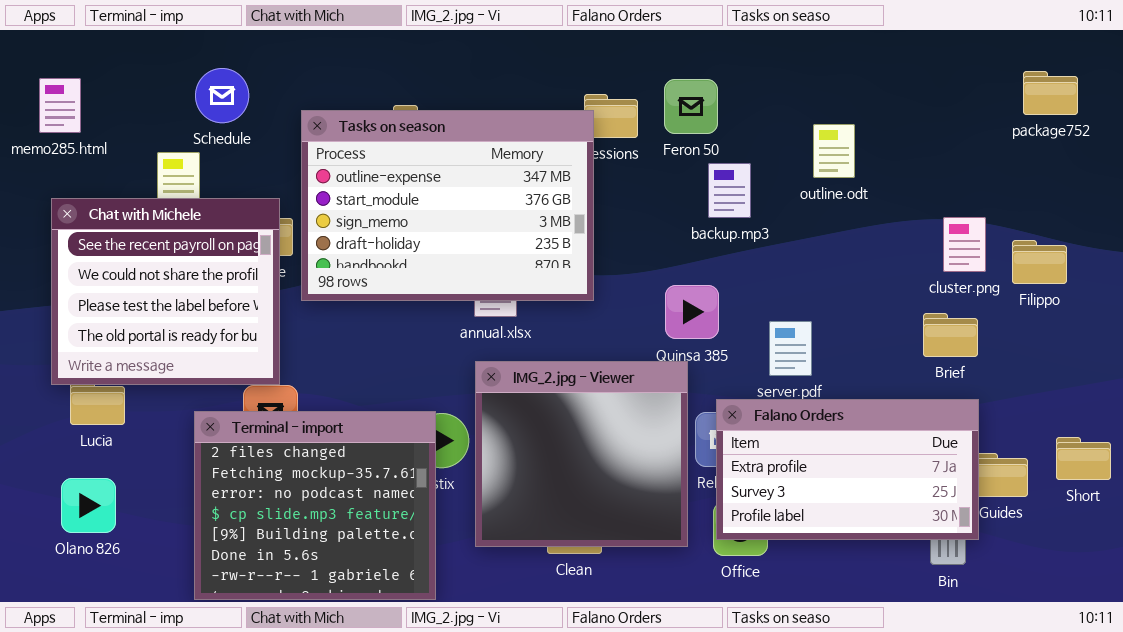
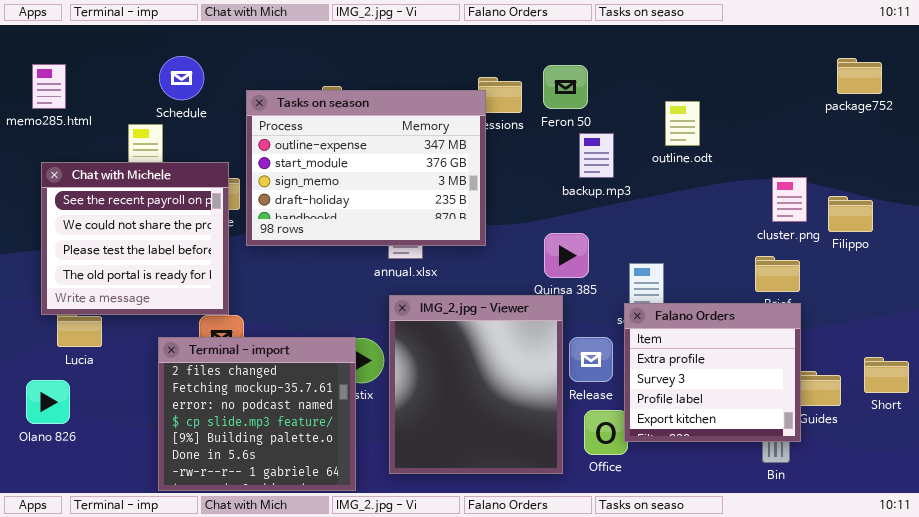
IMG_2.jpg - Viewer: [475,361,688,547] -> [389,295,563,474], resized
Falano Orders: [716,399,979,540] -> [624,303,801,442], resized
Olano 826: [61,478,116,533] -> [26,380,70,424], moved

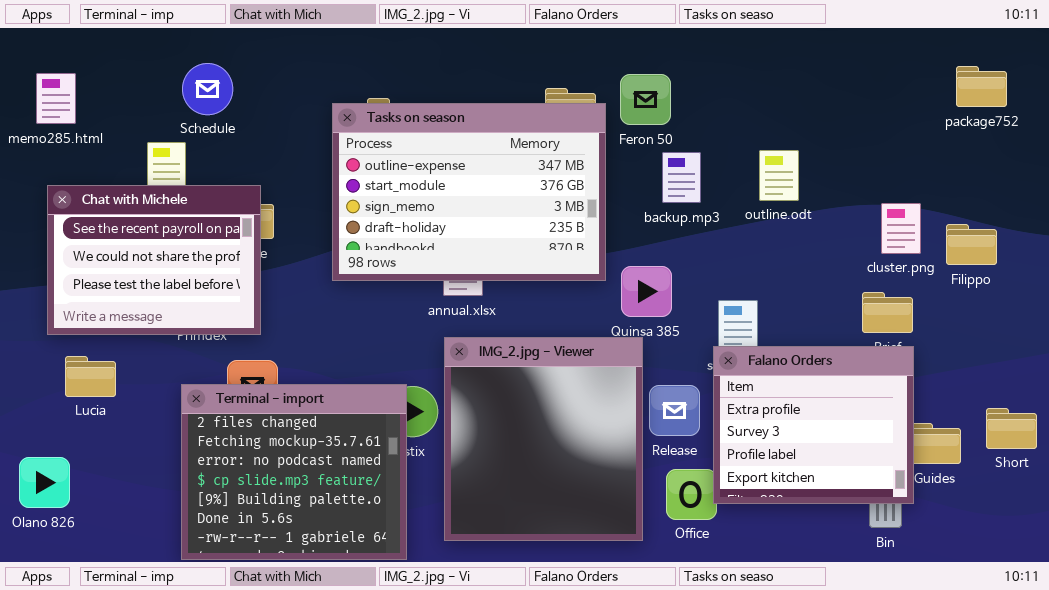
Tasks on season: [246,90,486,246] -> [332,103,606,281], moved
outline.odt: [665,101,700,146] -> [759,150,799,201], moved
Chat with Michele: [41,162,229,315] -> [47,185,261,335], resized
Olano 826: [26,380,70,424] -> [19,457,70,508], moved

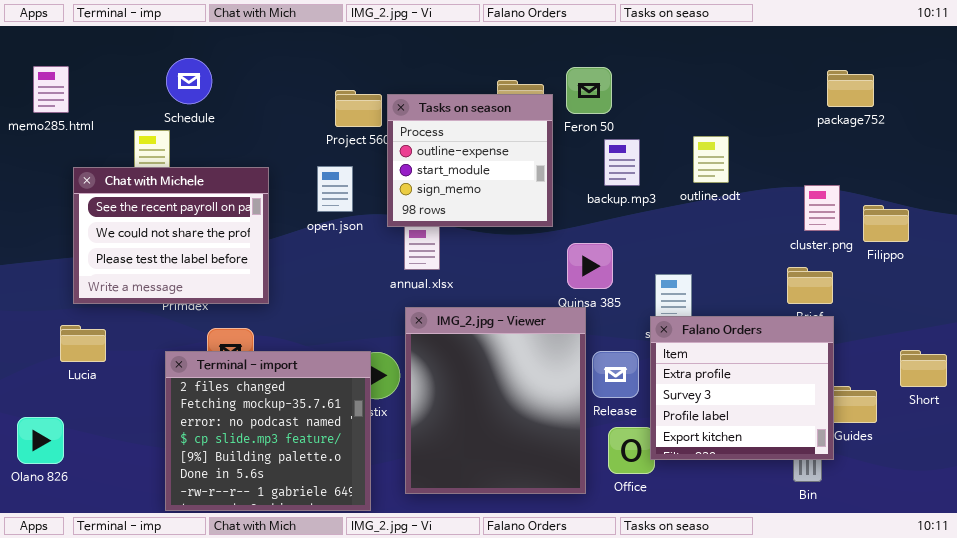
package752: [956,66,1007,107] -> [827,70,874,107], moved
Tasks on season: [332,103,606,281] -> [387,94,553,227], resized
Chat with Michele: [47,185,261,335] -> [73,167,269,304], moved
Short: [986,408,1037,449] -> [900,350,947,387], moved

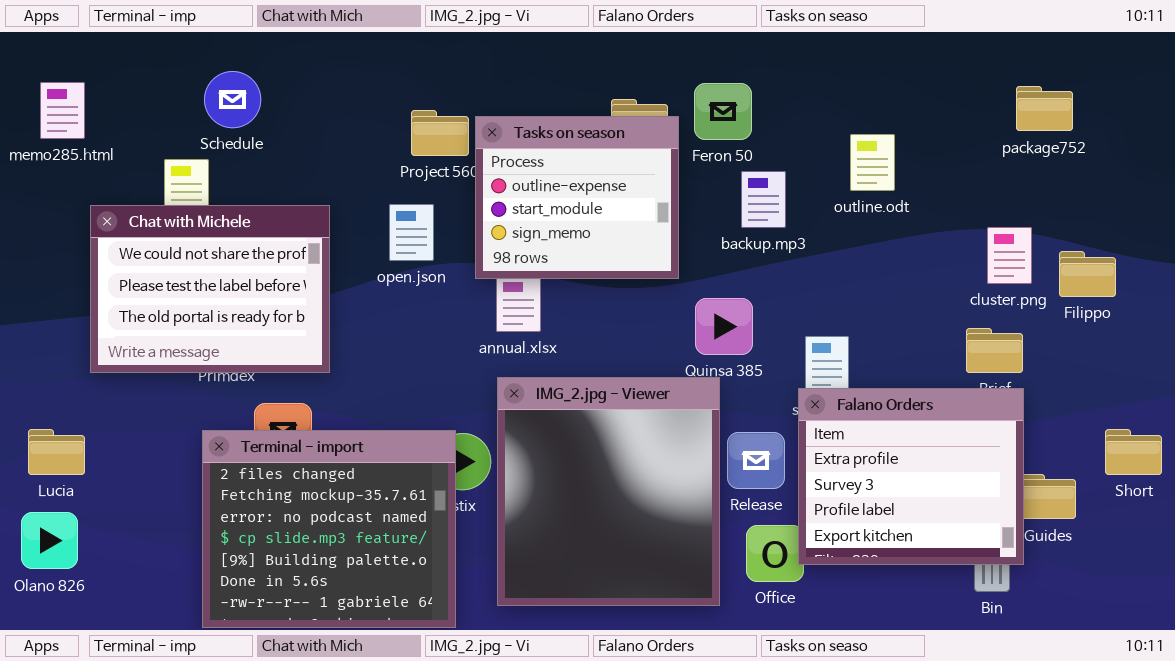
outline.odt: [693,136,729,183] -> [850,134,895,191], moved
Chat with Michele: [73,167,269,304] -> [90,205,330,373], scrolled down 1 row
Lucia: [60,325,106,362] -> [28,429,85,475], moved

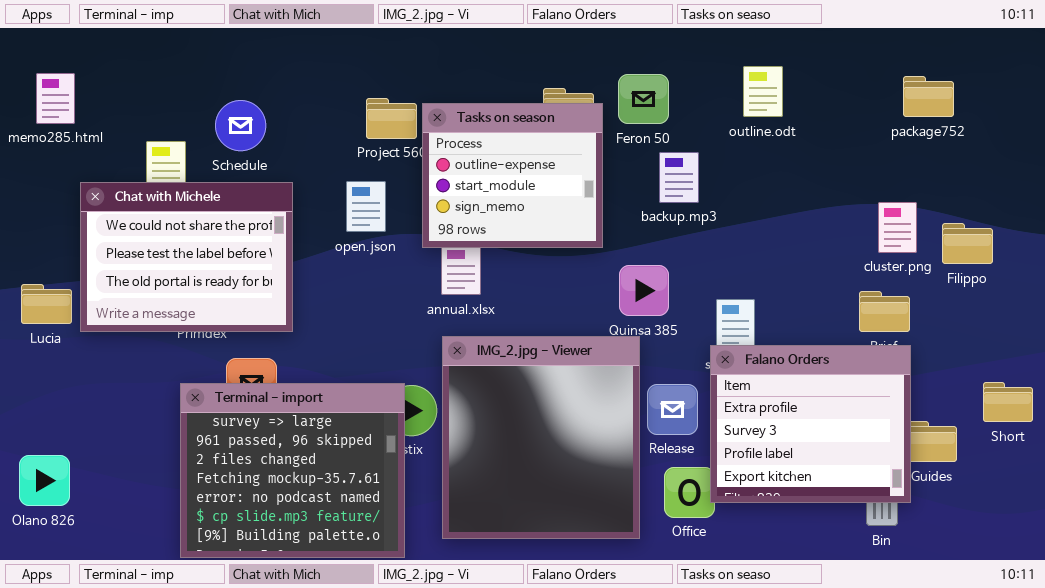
Schedule: [204,71,261,128] -> [215,100,266,151], moved
outline.odt: [850,134,895,191] -> [743,66,783,117], moved
Lucia: [28,429,85,475] -> [21,284,72,324], moved
Terminal - import: [202,430,456,628] -> [180,383,405,558], scrolled up 2 rows

